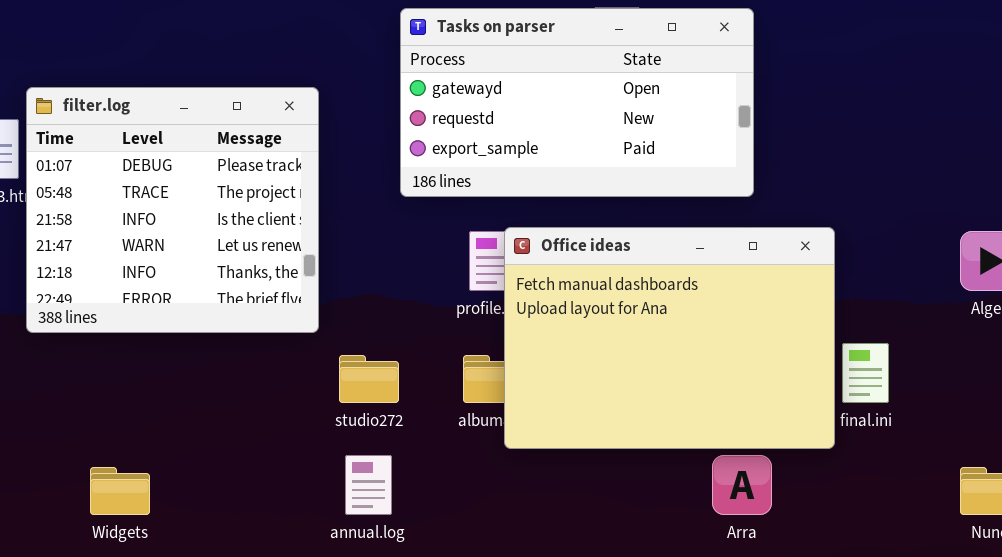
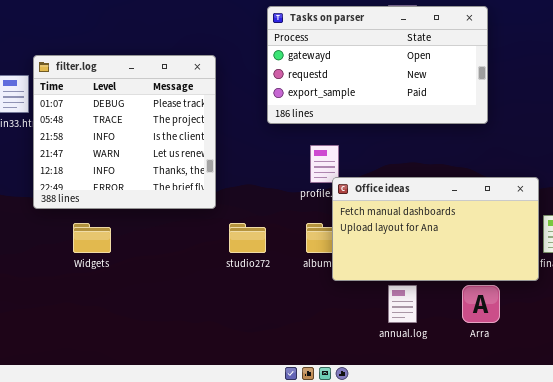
Office ideas: [504,227,835,449] -> [332,177,539,281], resized
annual.log: [345,455,392,515] -> [388,285,417,323], moved
Widgets: [90,467,150,515] -> [73,223,111,253], moved

